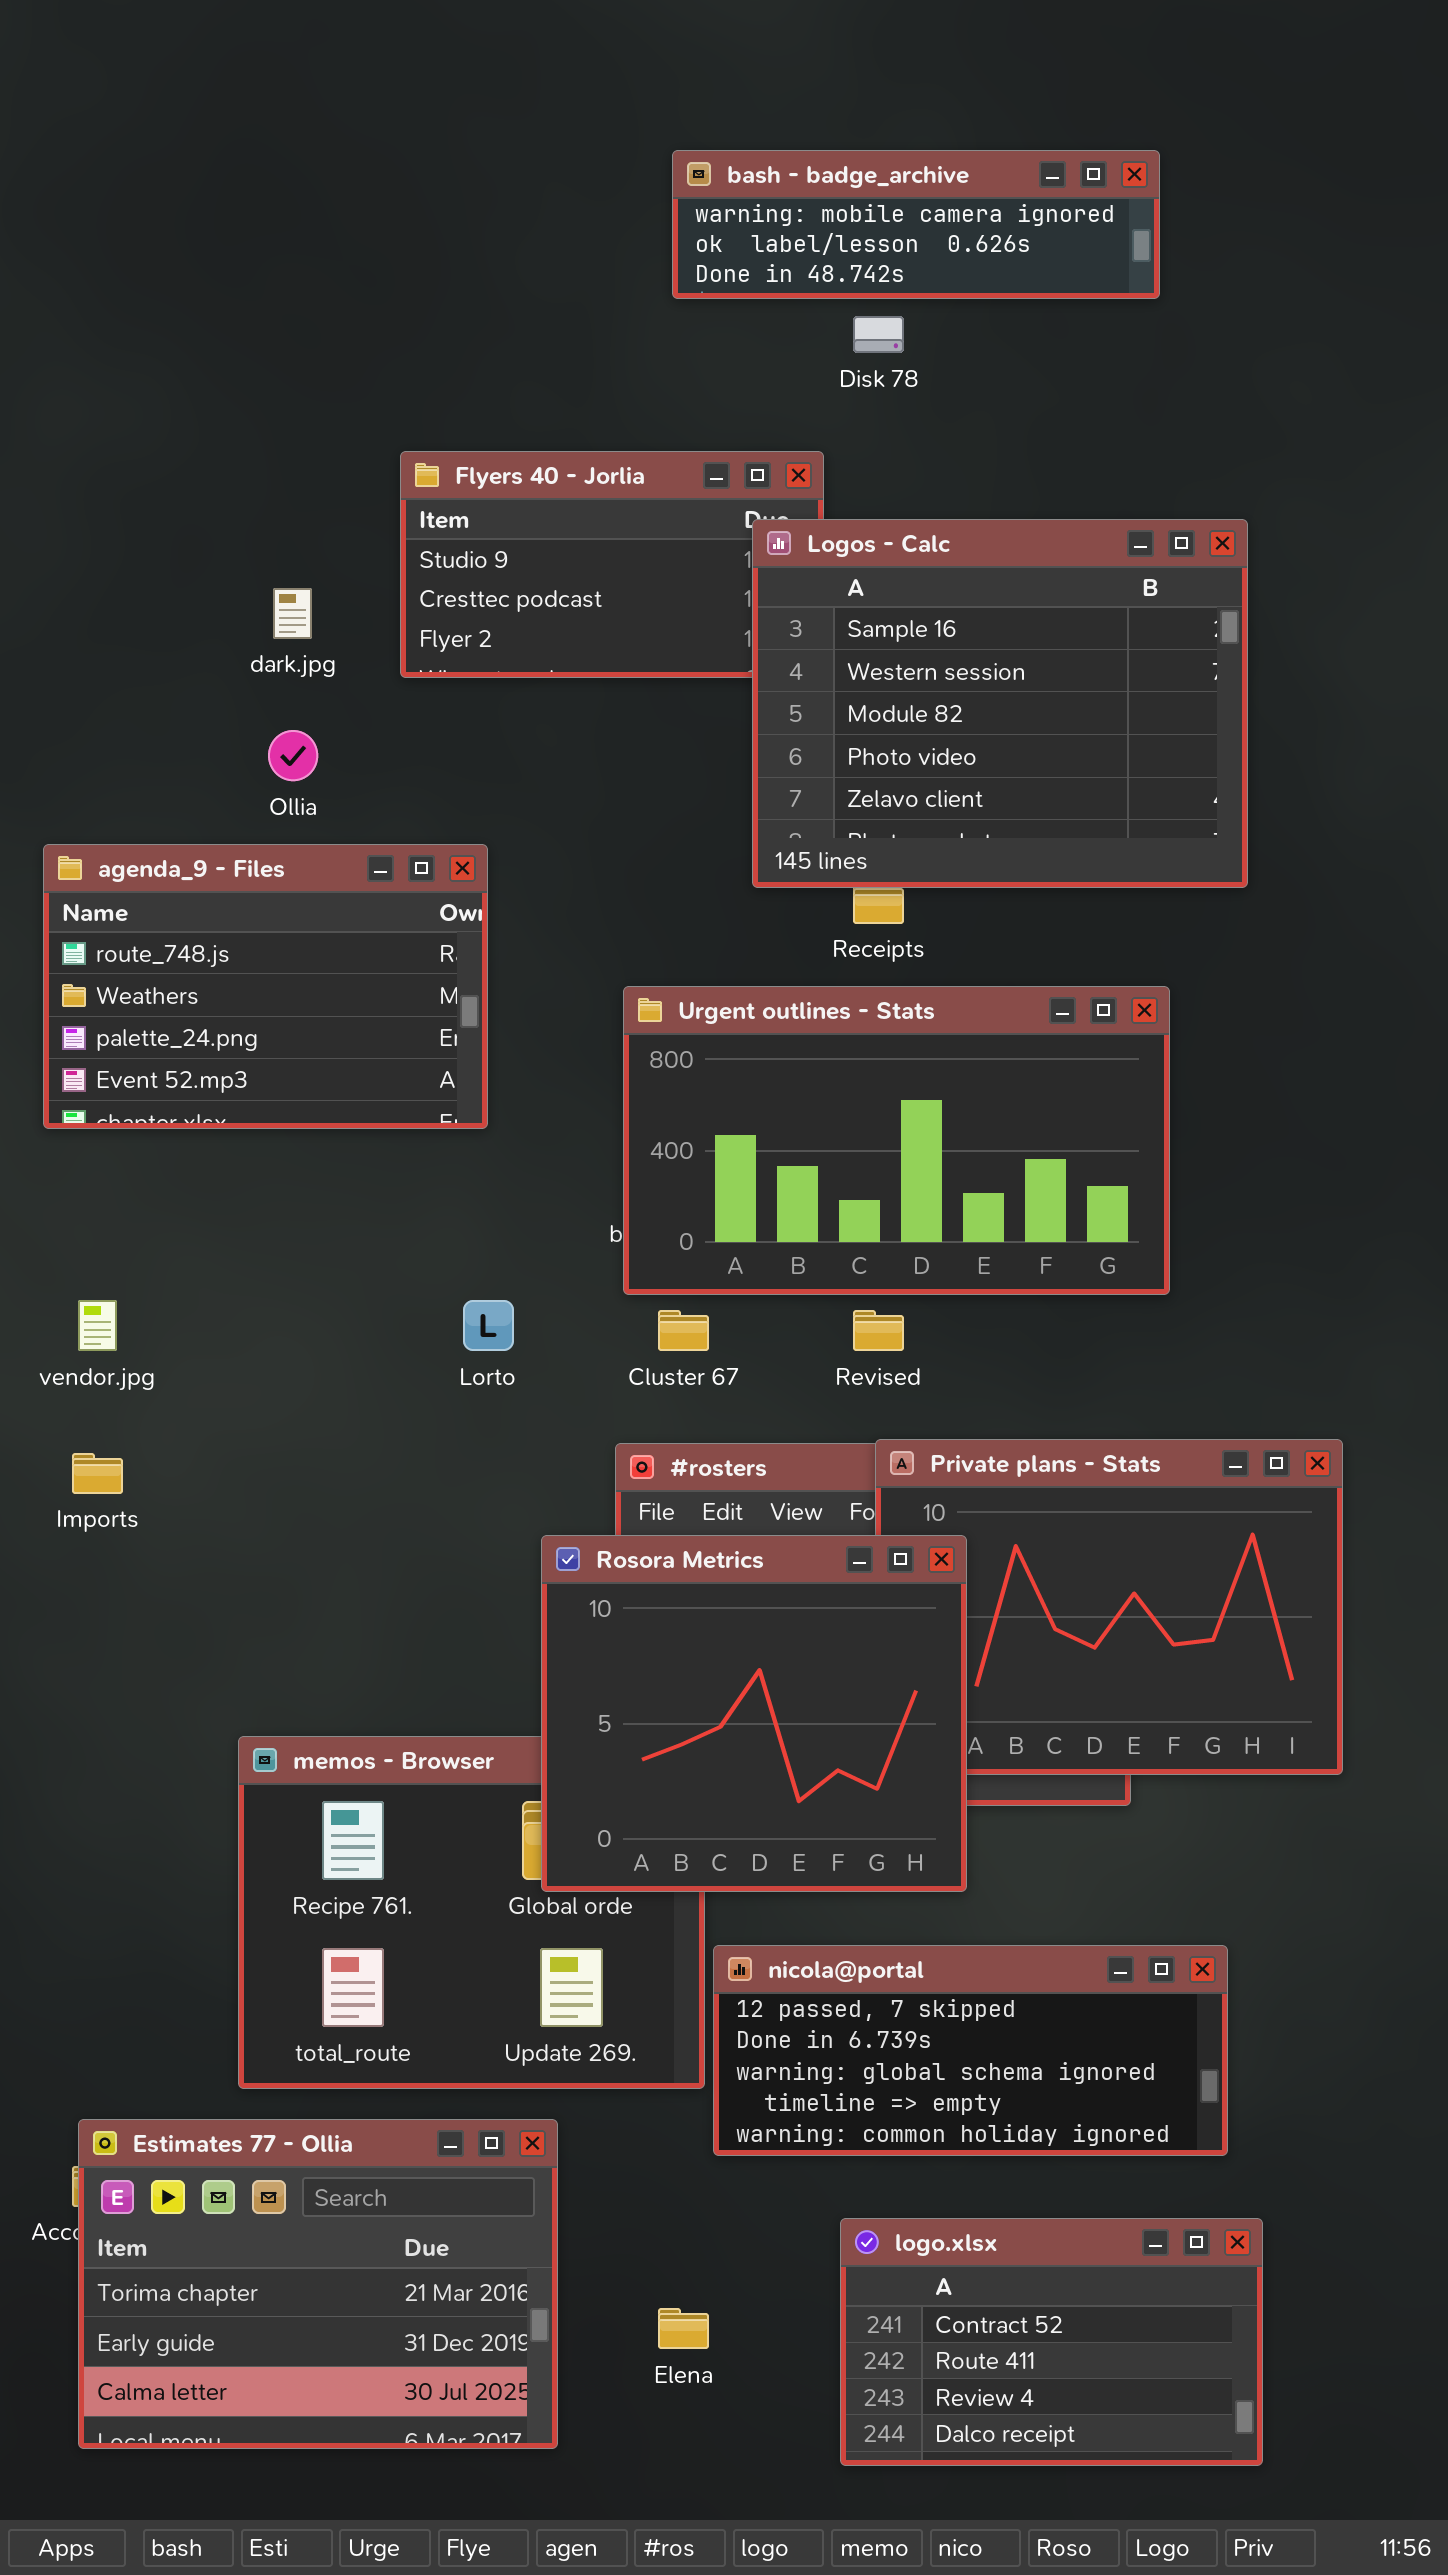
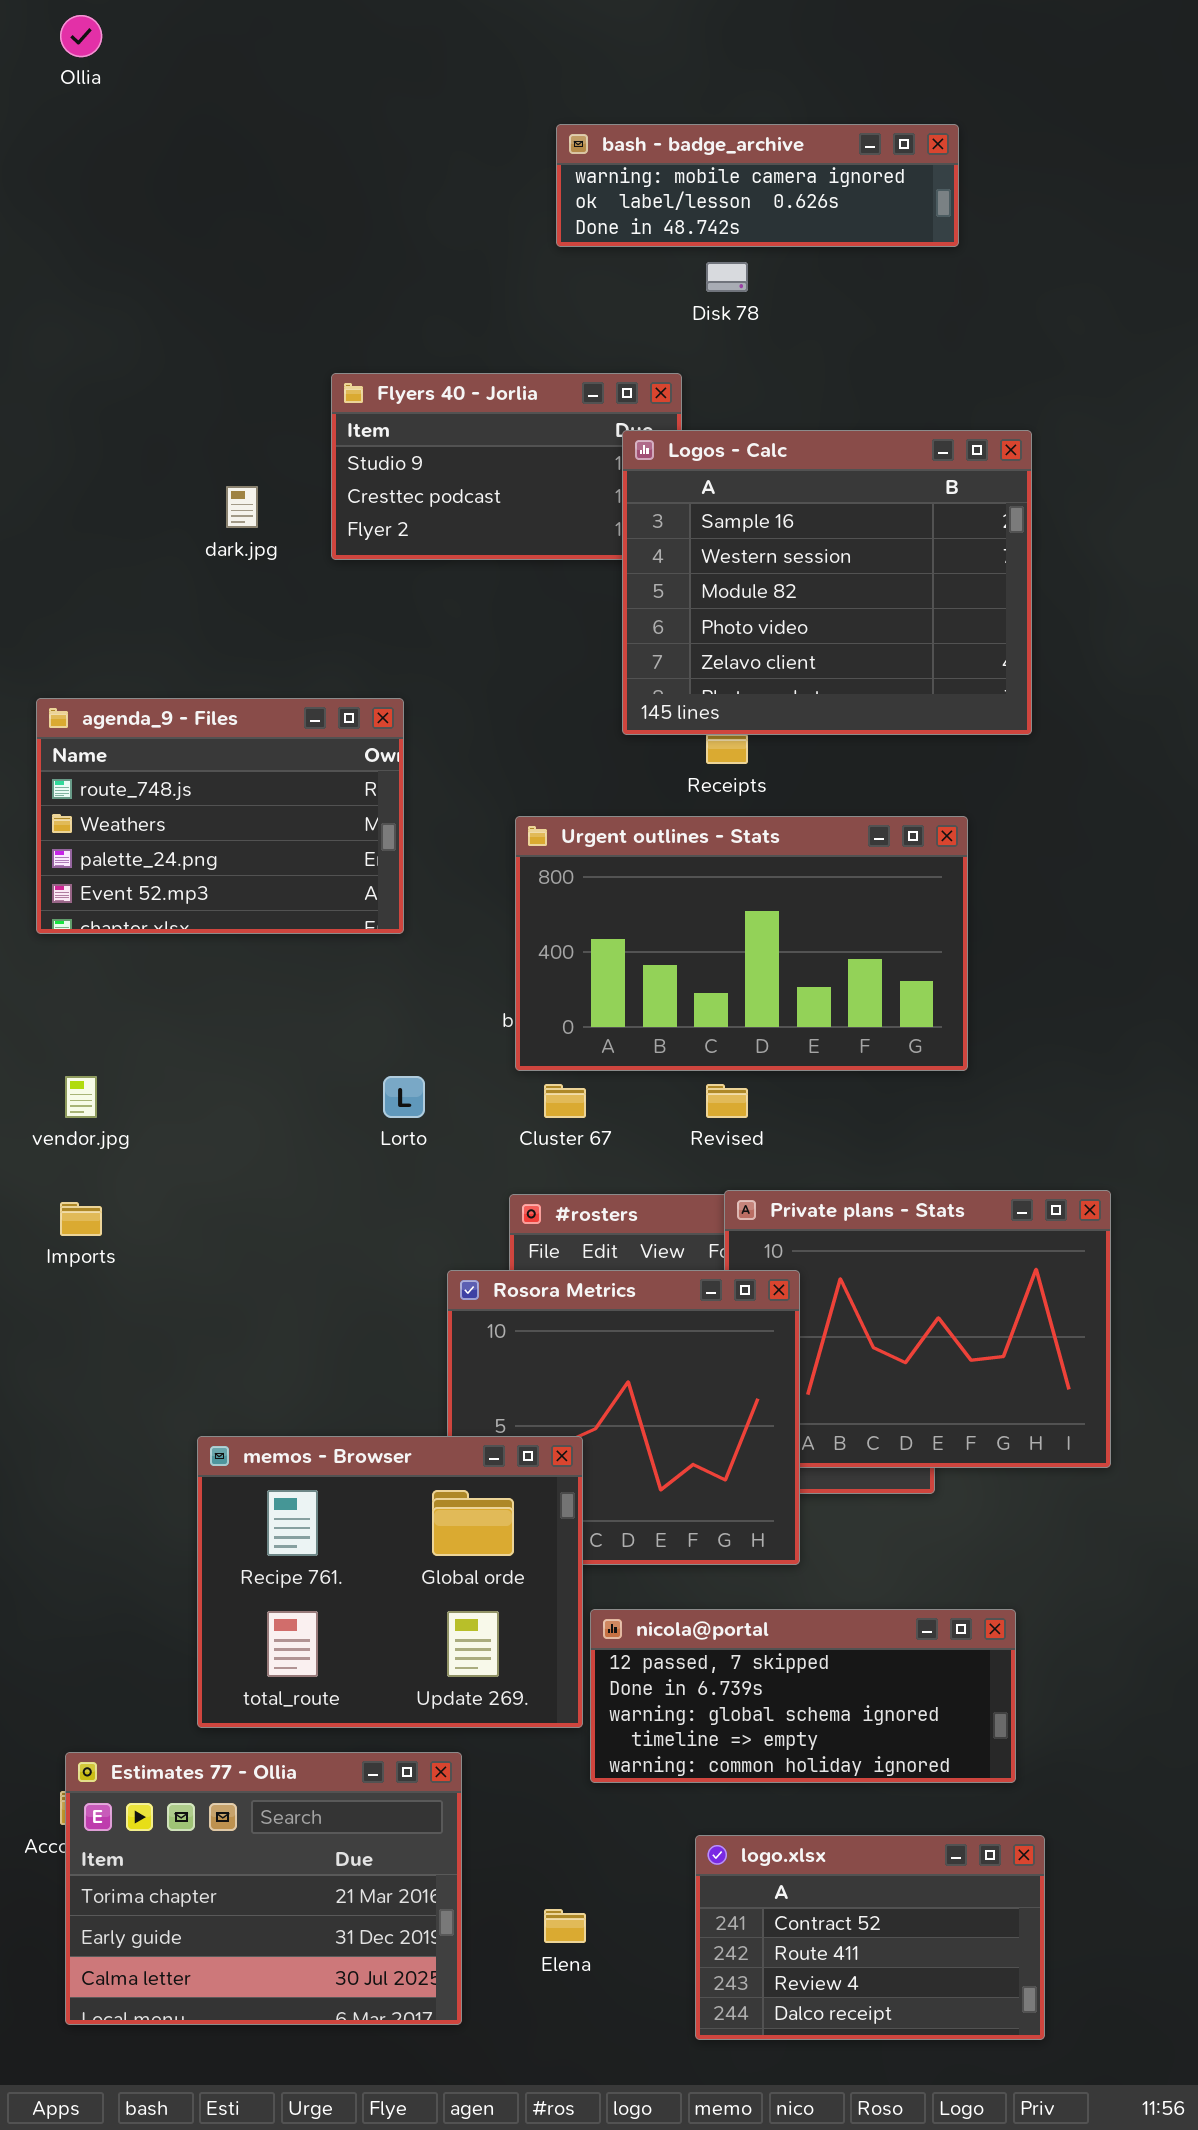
Ollia: [268,730,318,781] -> [60,15,102,57], moved
memos - Browser: [238,1736,705,2089] -> [197,1436,583,1728], raised

